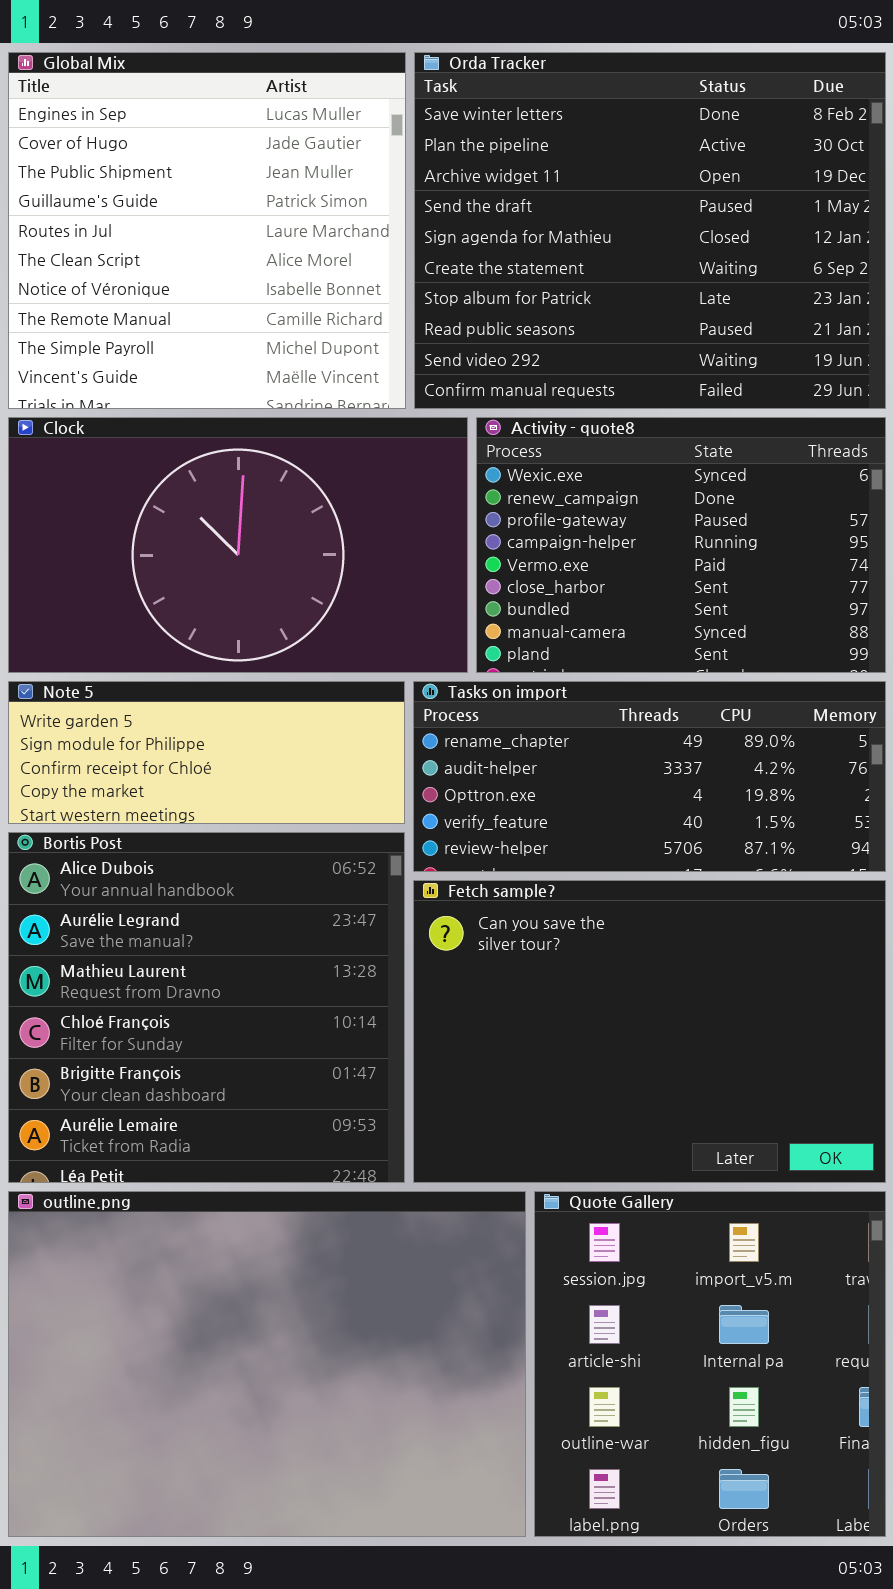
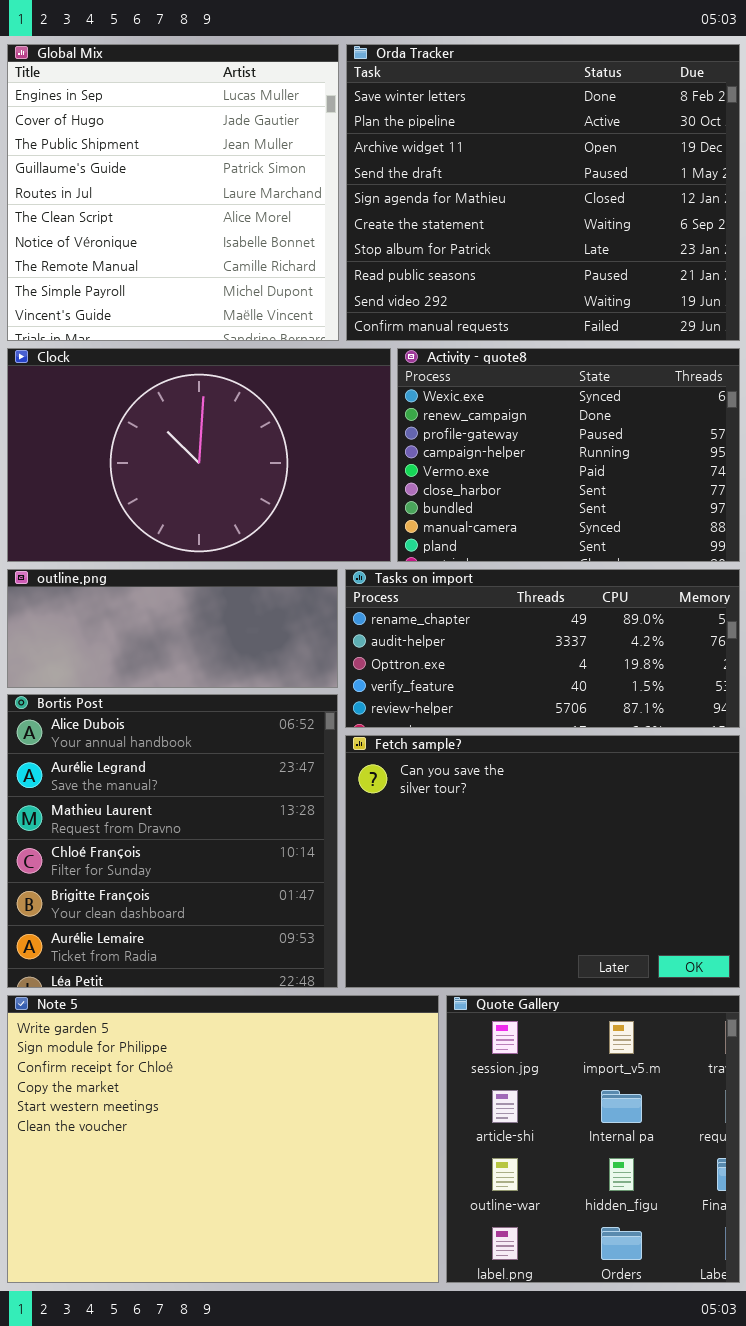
Note 5: [8,681,405,824] -> [7,995,439,1283], moved, resized
outline.png: [8,1191,526,1537] -> [7,569,338,688], moved, resized

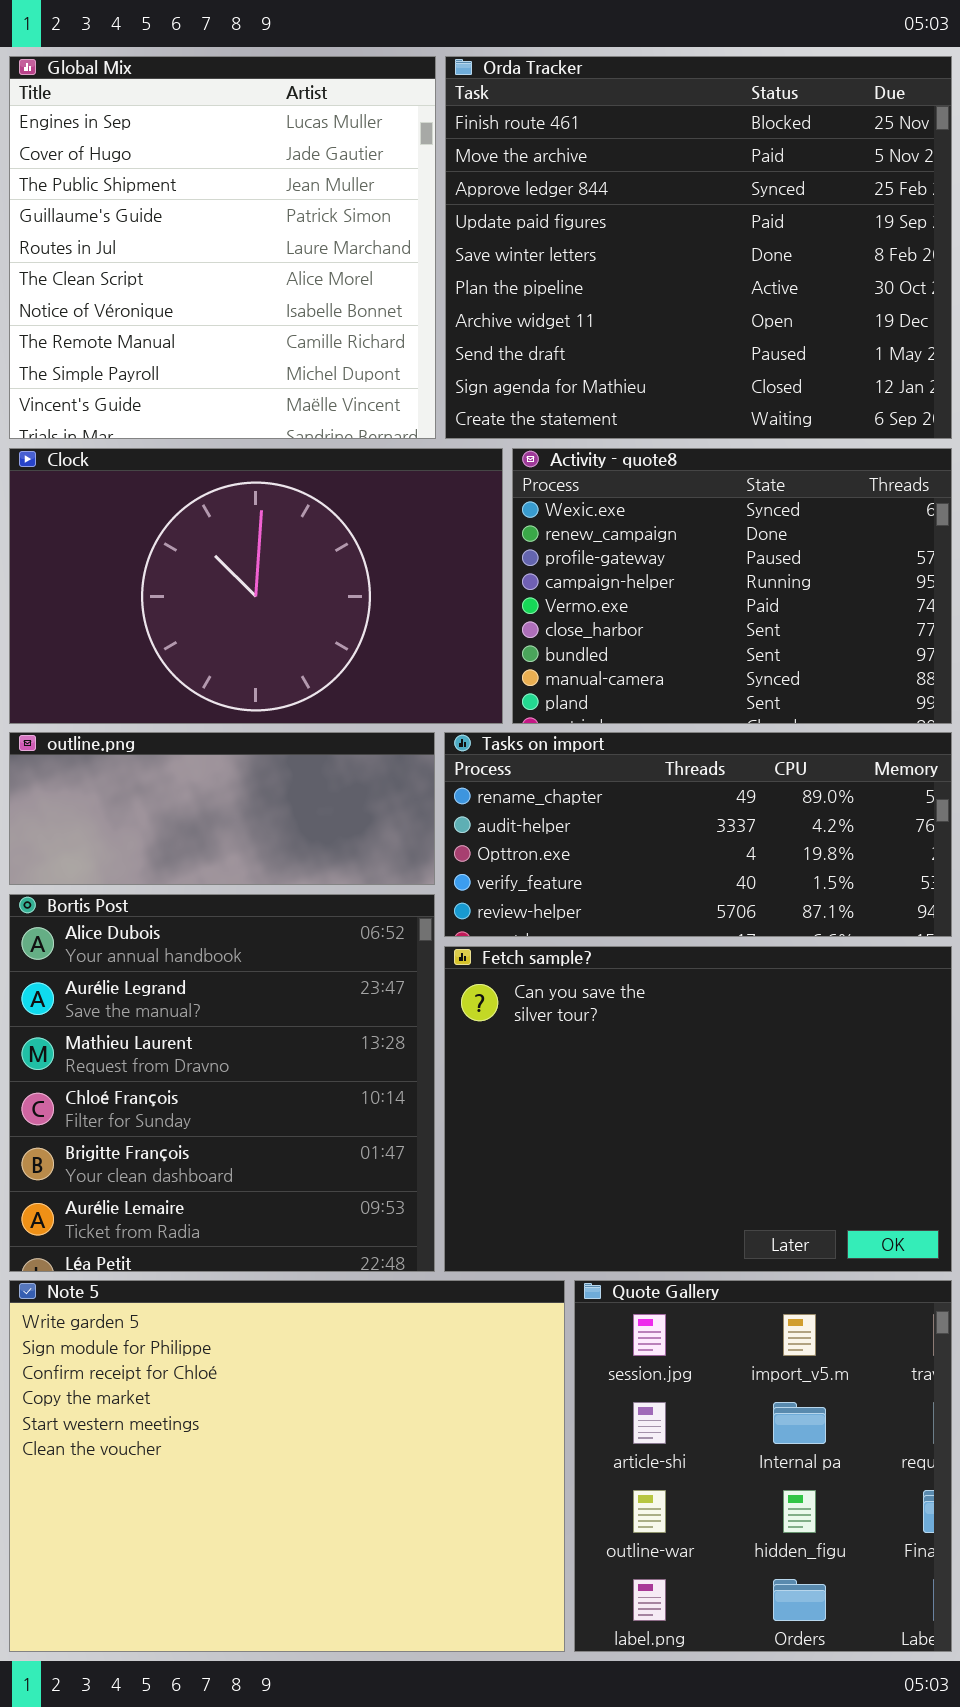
Orda Tracker: [346,44,740,341] -> [445,56,952,439], scrolled up 4 rows

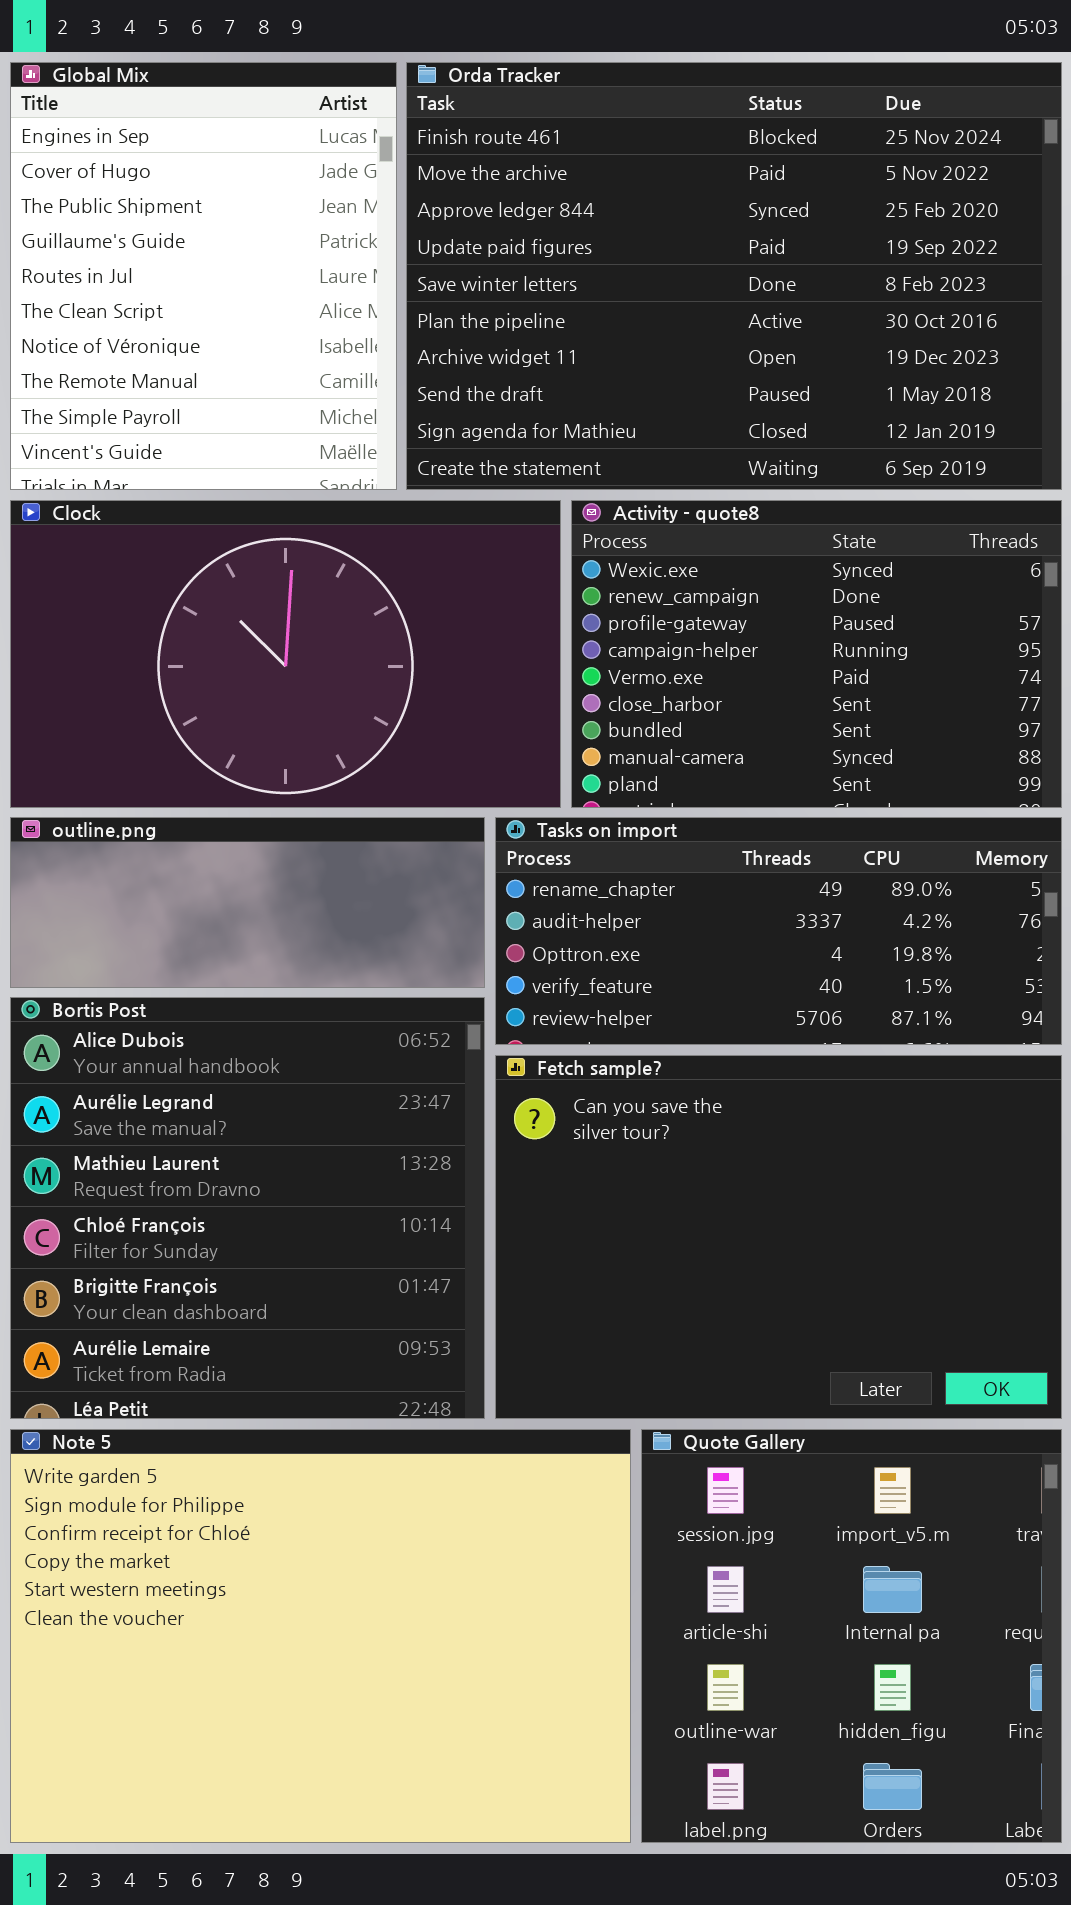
Global Mix: [9,56,436,439] -> [10,62,397,490], resized
Orda Tracker: [445,56,952,439] -> [406,62,1062,490], resized

